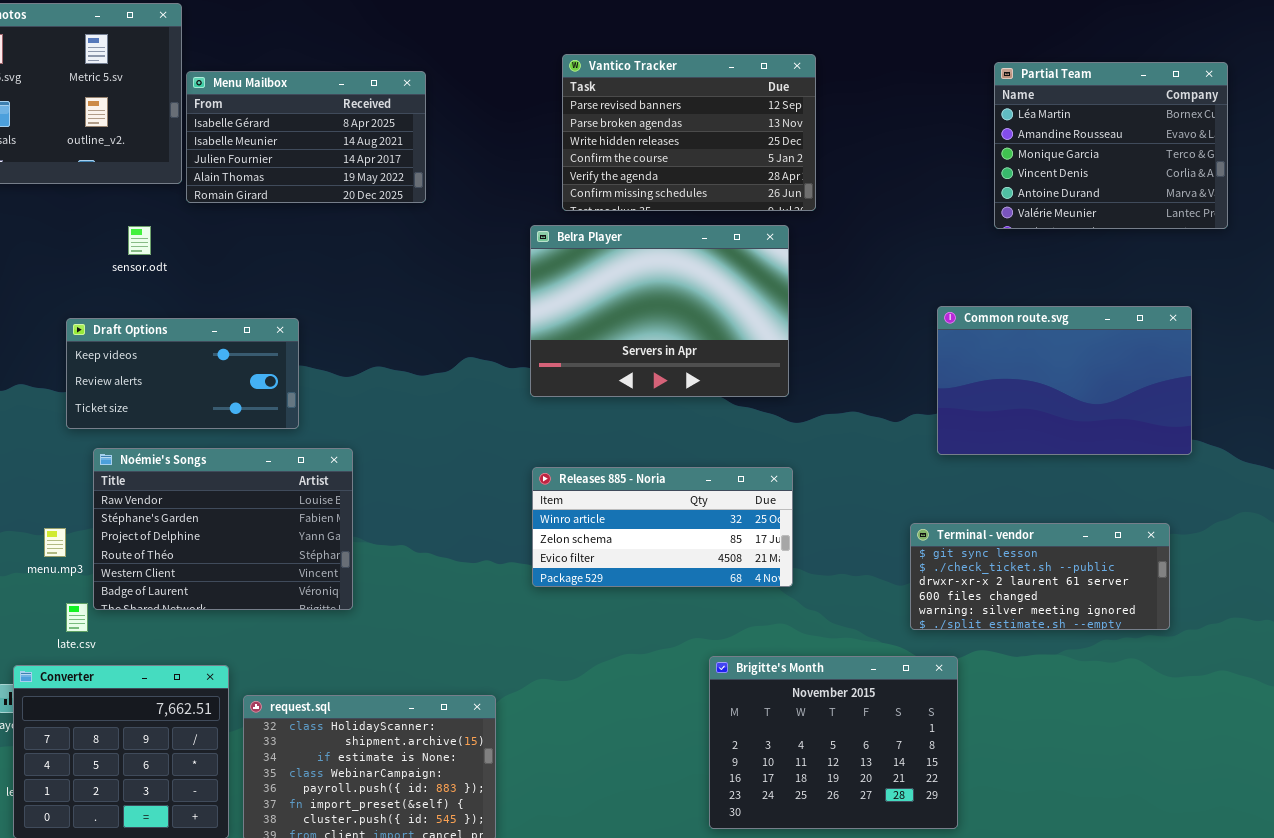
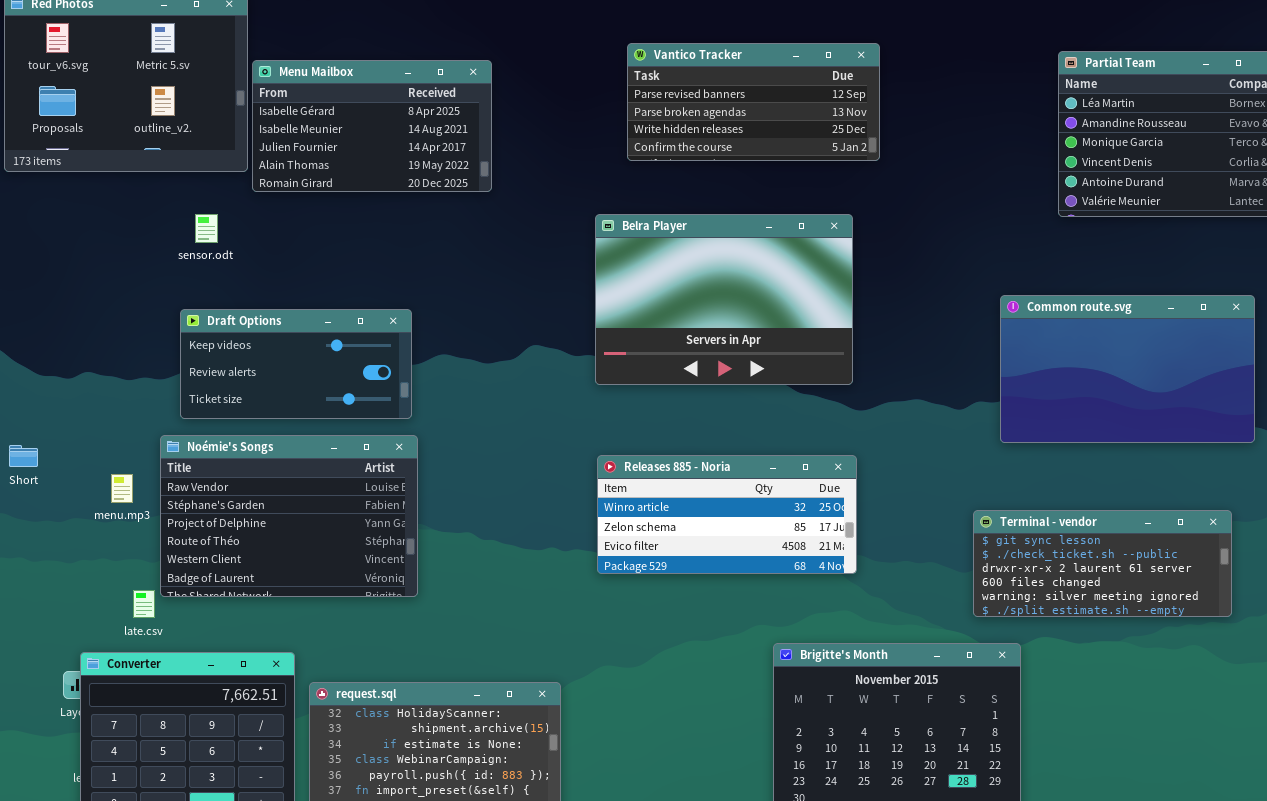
Vantico Tracker: [562,54,816,211] -> [627,43,880,161], resized
Draft Options: [66,318,299,429] -> [180,309,412,419], moved
menu.mp3: [44,528,66,557] -> [111,474,133,503], moved

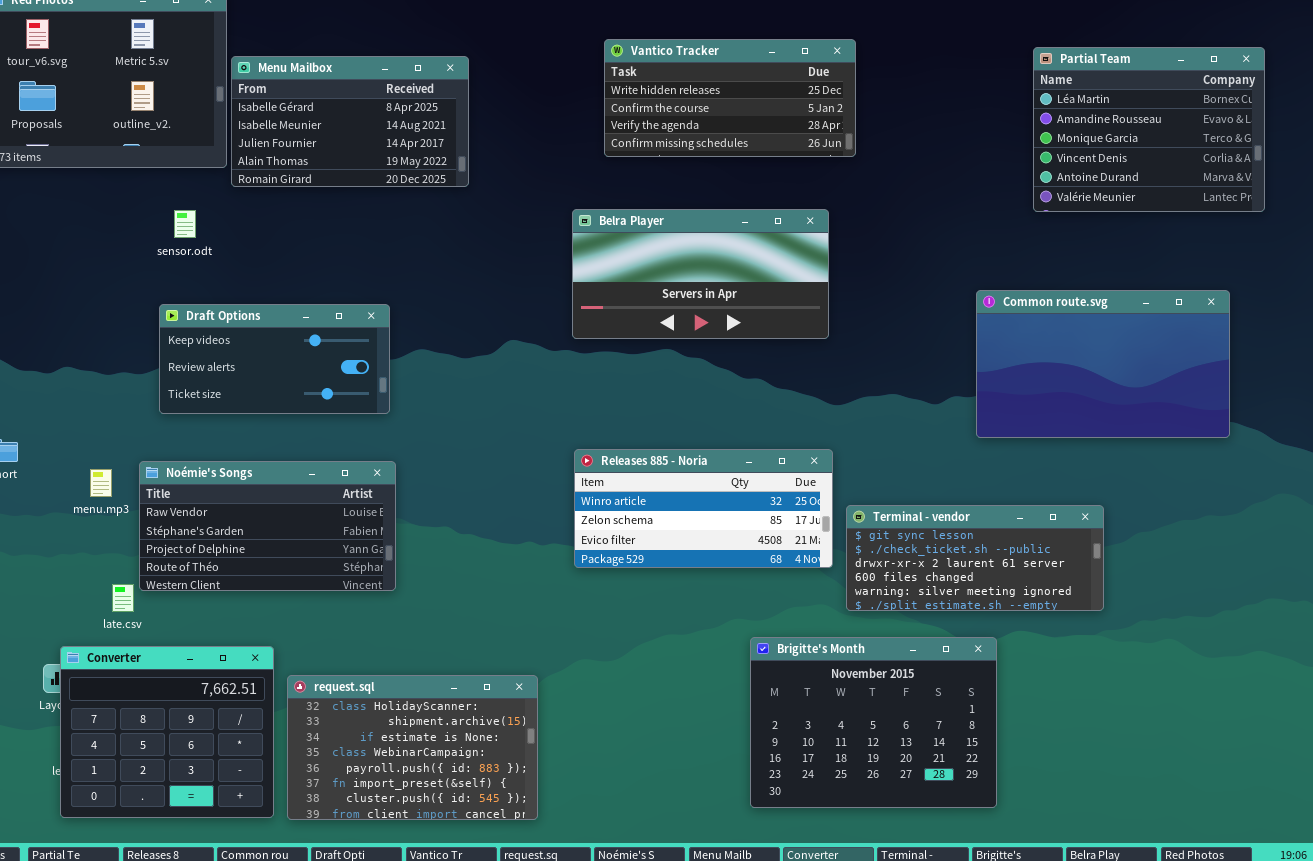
Vantico Tracker: [627,43,880,161] -> [604,39,856,157], scrolled down 2 rows
Belra Player: [595,214,853,385] -> [572,209,829,339], resized
Noémie's Songs: [160,435,418,597] -> [139,461,396,591], resized
Terminal - vendor: [973,510,1232,617] -> [846,505,1104,611], moved

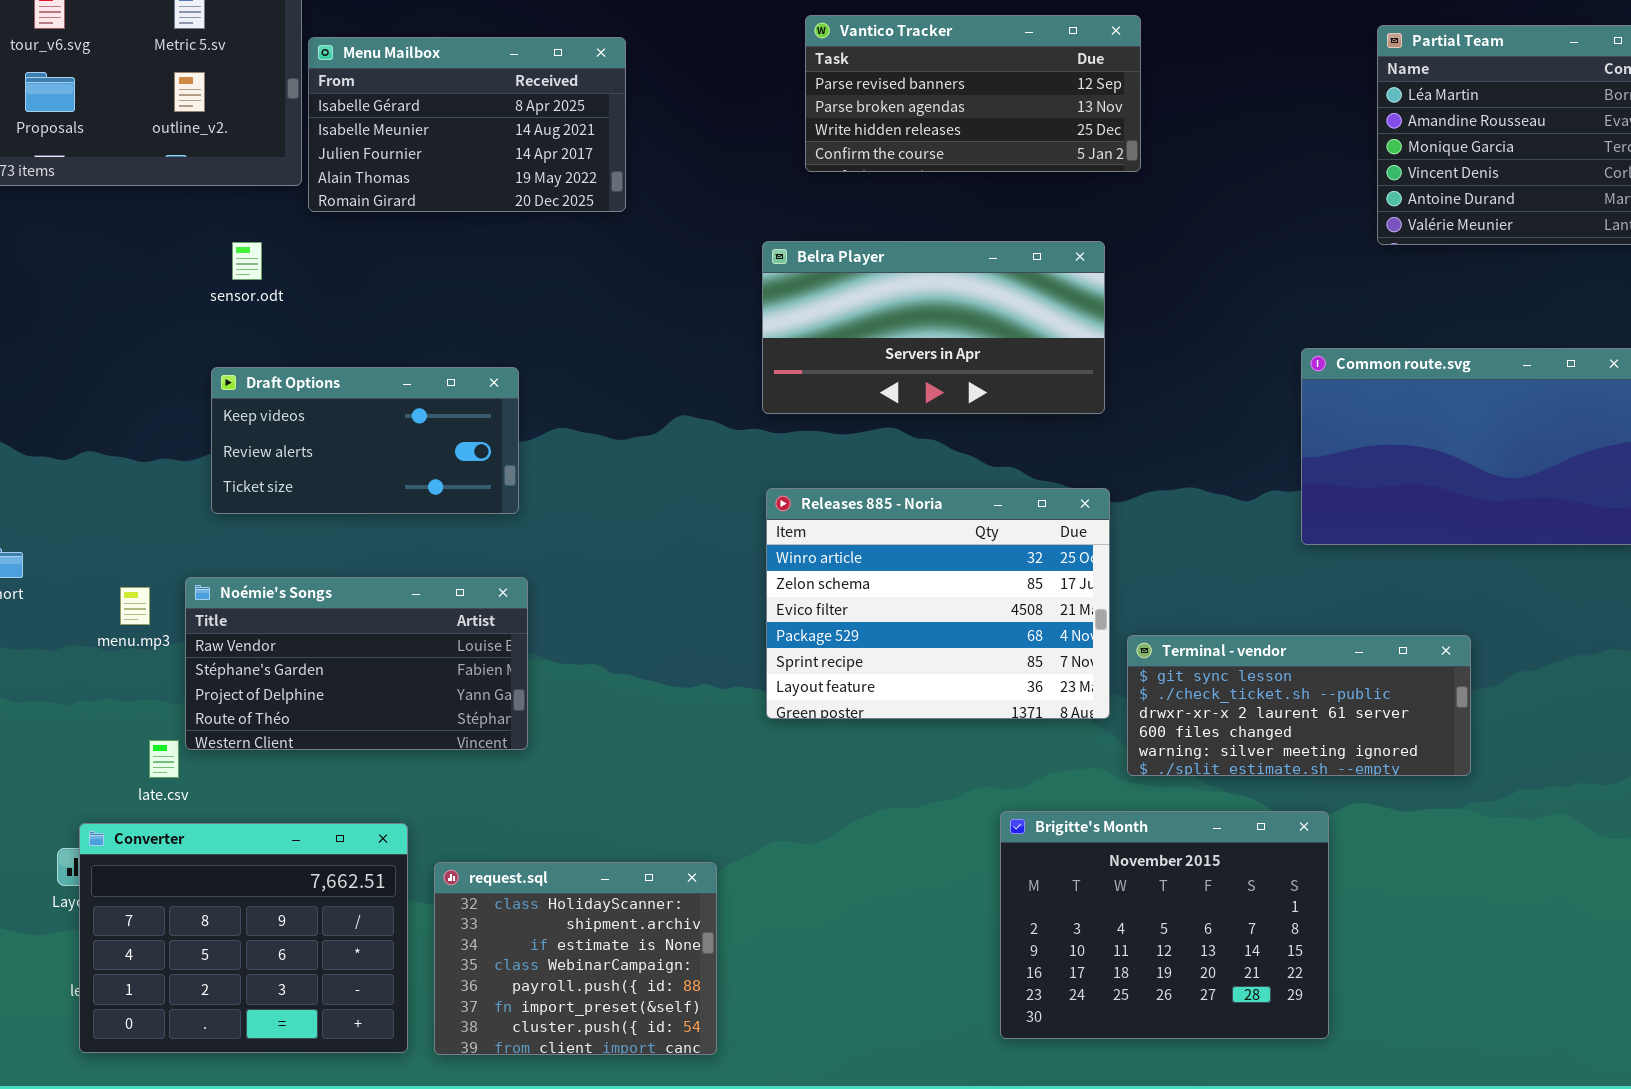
Vantico Tracker: [604,39,856,157] -> [805,15,1141,172], scrolled up 2 rows
Releases 885 - Noria: [574,449,833,568] -> [766,488,1110,719], resized
Converter: [60,646,274,818] -> [79,823,408,1053], resized
request.sql: [287,675,538,820] -> [434,862,717,1055], resized

